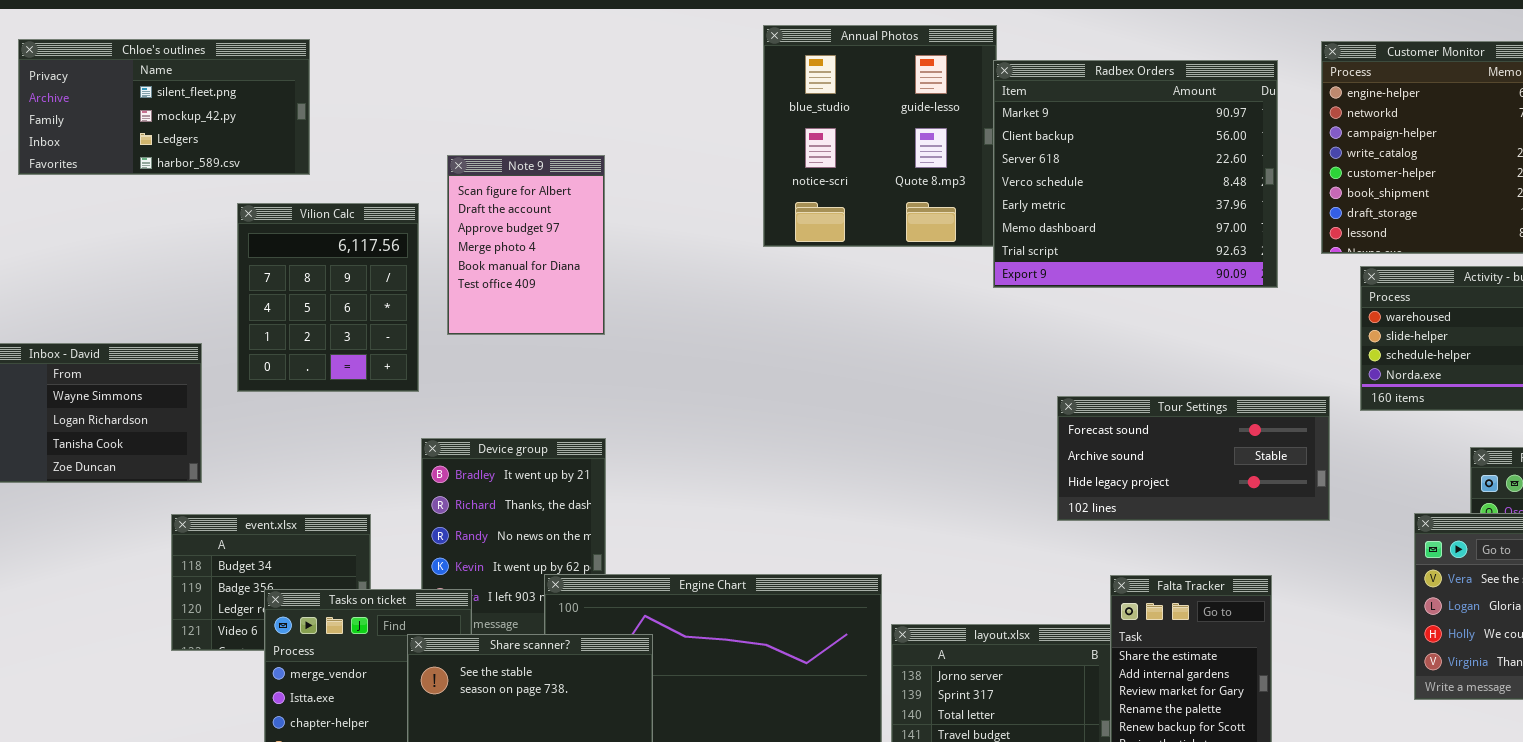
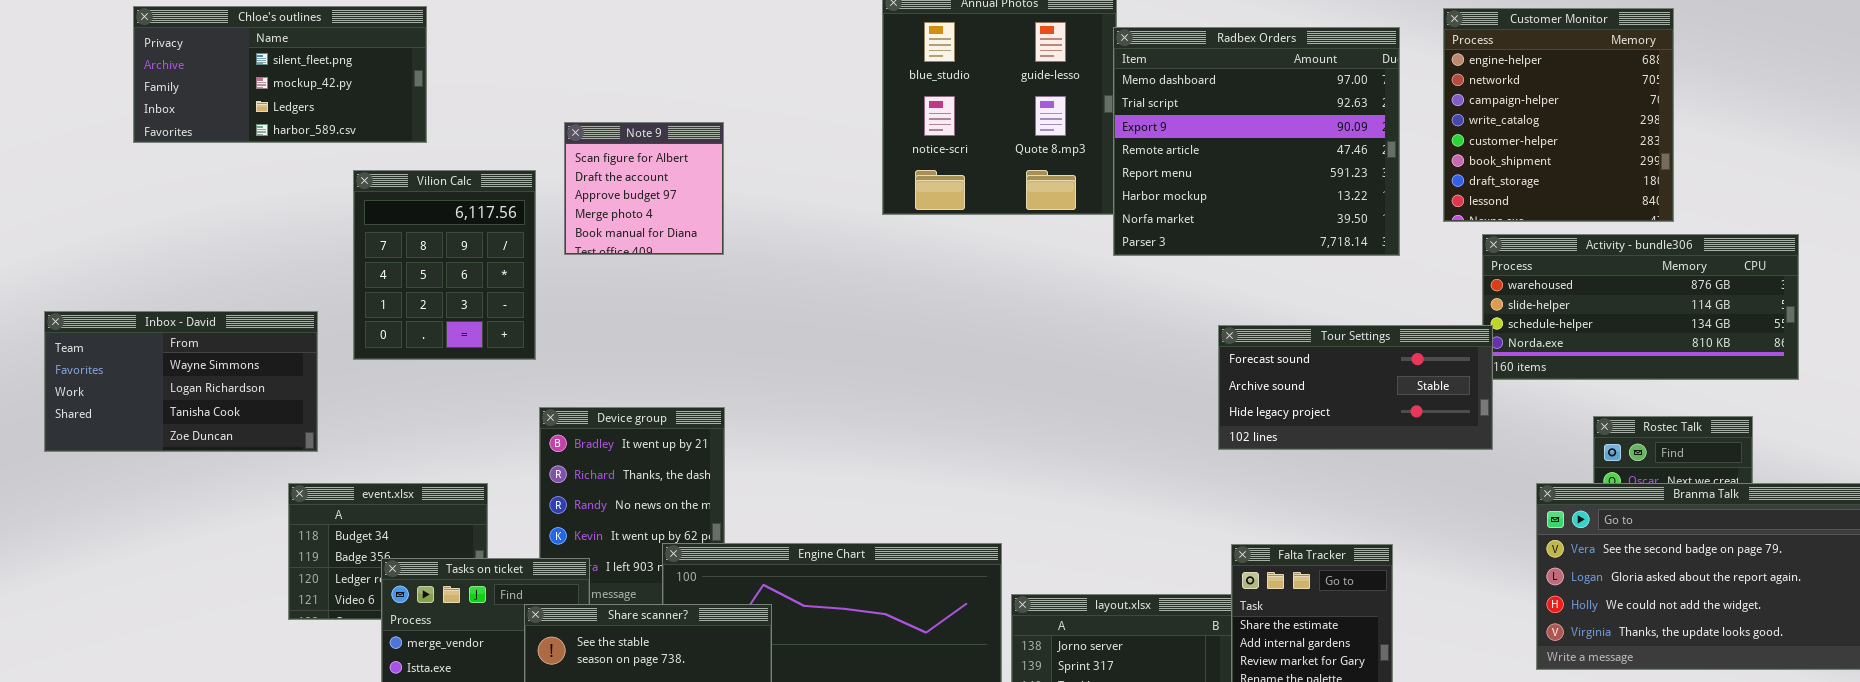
Radbex Orders: [993,60,1278,288] -> [1113,27,1400,256], scrolled down 5 rows
Note 9: [447,155,605,335] -> [564,122,724,255], resized
Tour Settings: [1057,396,1330,521] -> [1218,325,1493,450], moved

